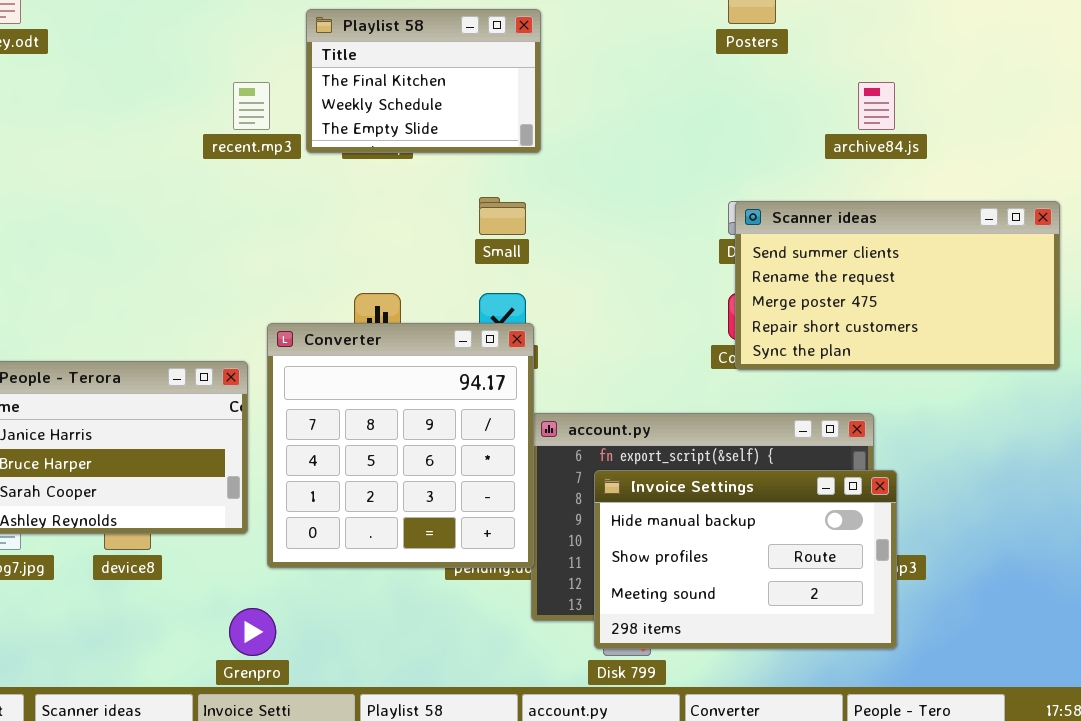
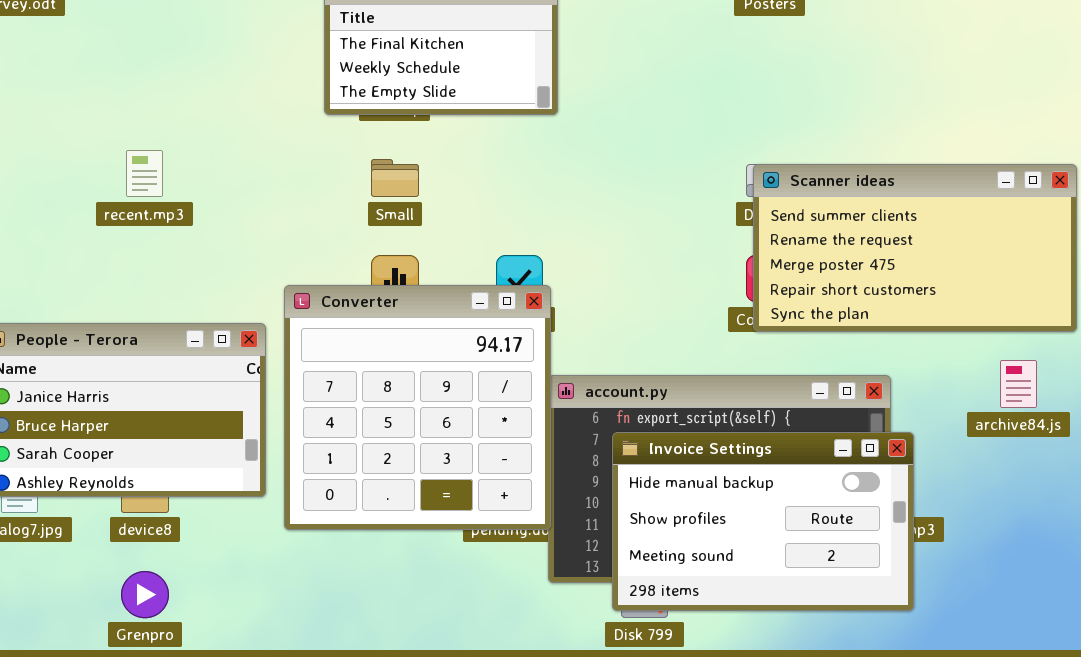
recent.mp3: [233,82,270,130] -> [126,150,163,197], moved
archive84.js: [858,82,895,130] -> [1000,360,1037,408], moved
Small: [479,197,526,235] -> [371,159,419,197], moved
Grenpro: [229,608,276,656] -> [121,571,169,618], moved

